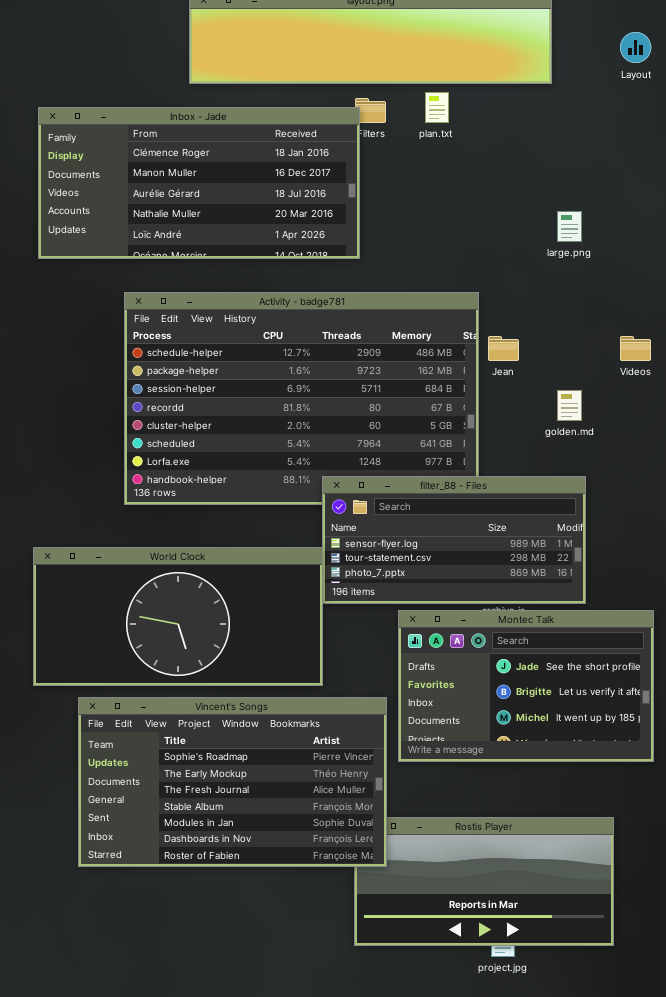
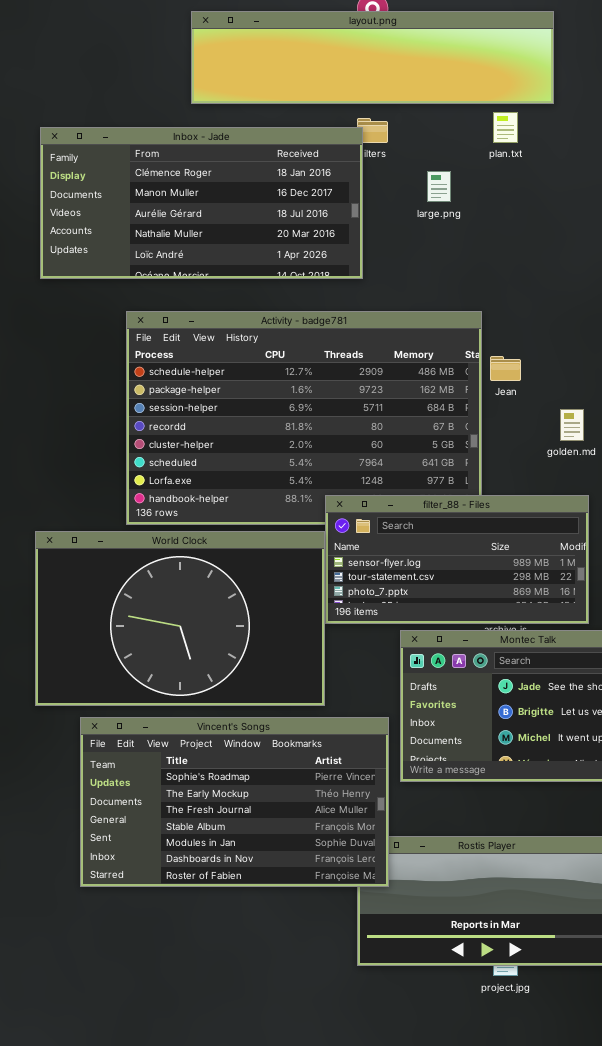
plan.txt: [425,92,449,123] -> [493,112,518,143], moved
large.png: [557,211,582,242] -> [427,171,451,202], moved
World Clock: [33,547,323,686] -> [35,531,325,706], resized

